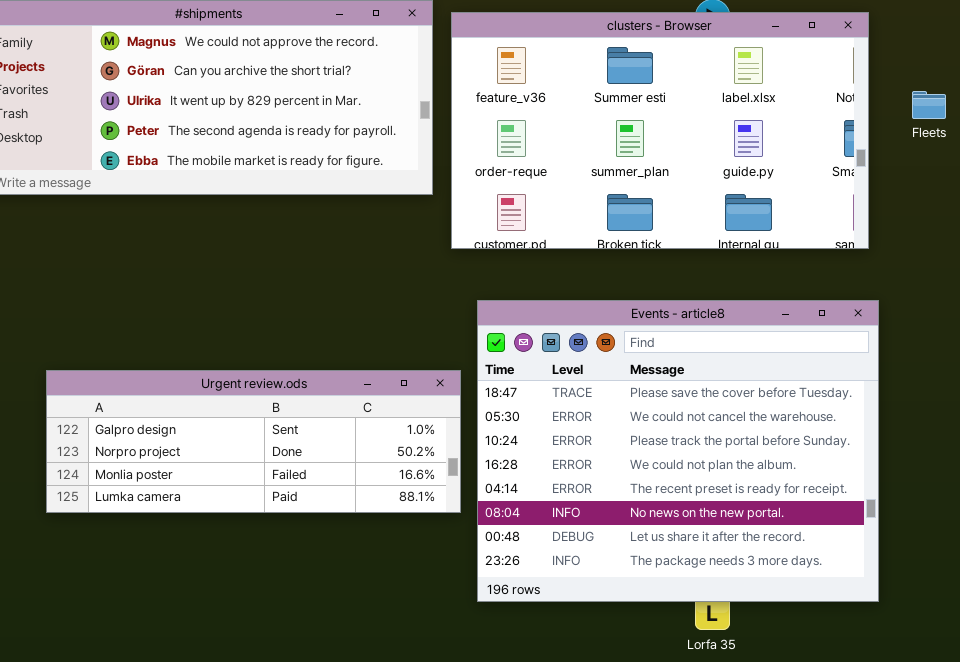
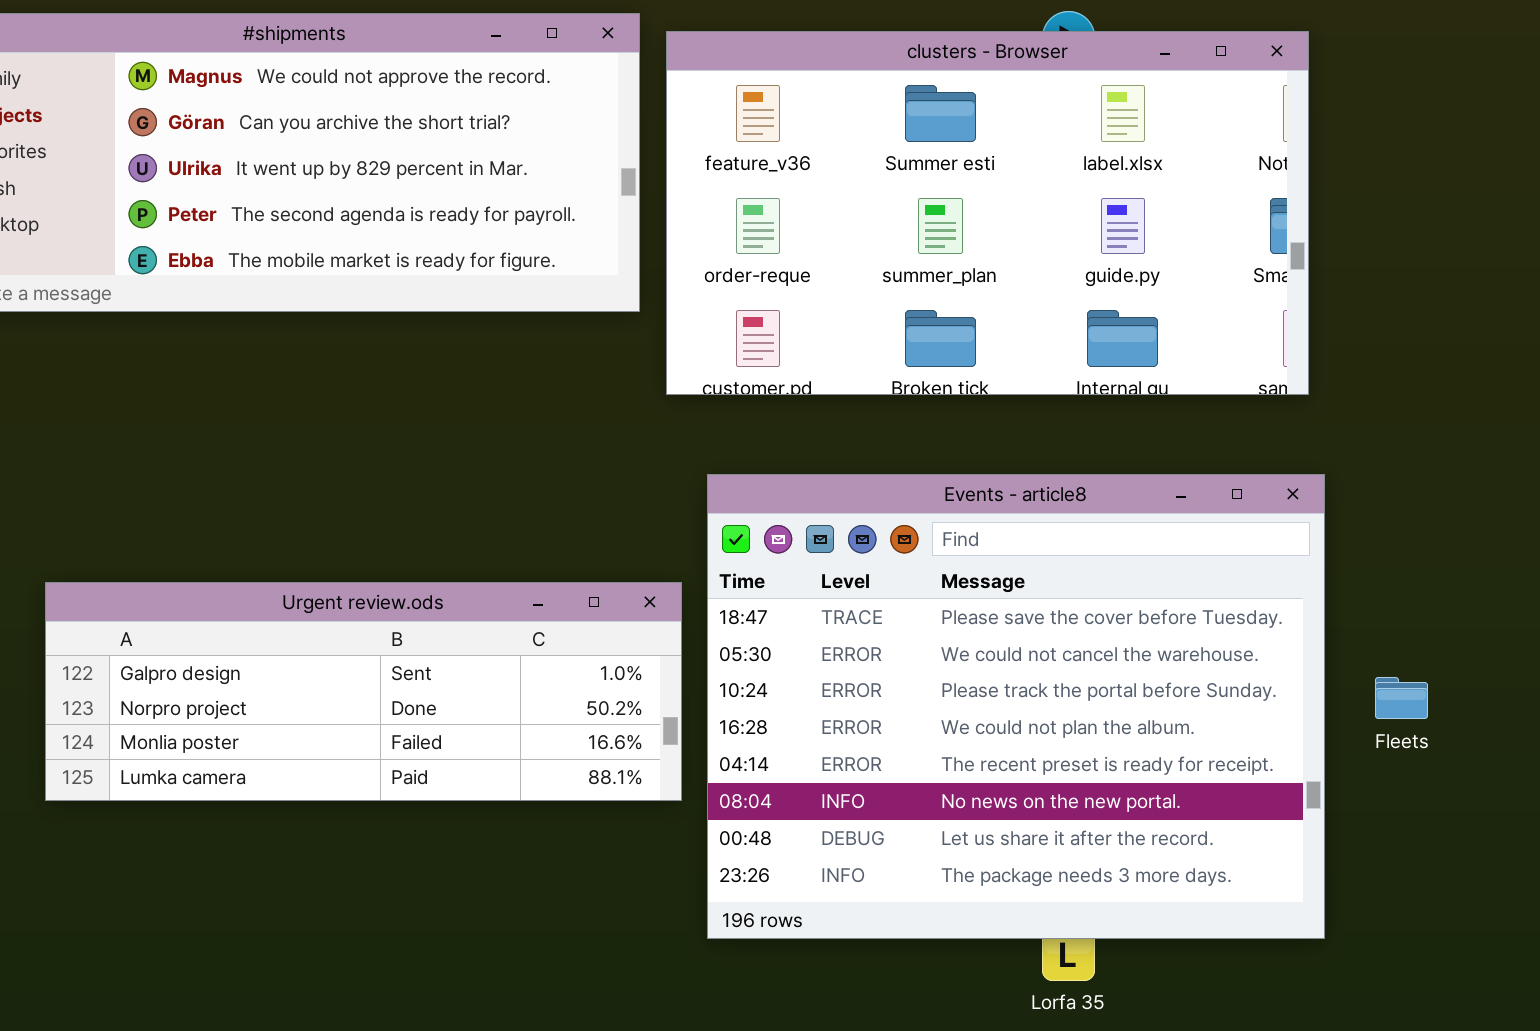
Fleets: [912,91,946,119] -> [1375,677,1428,719], moved

